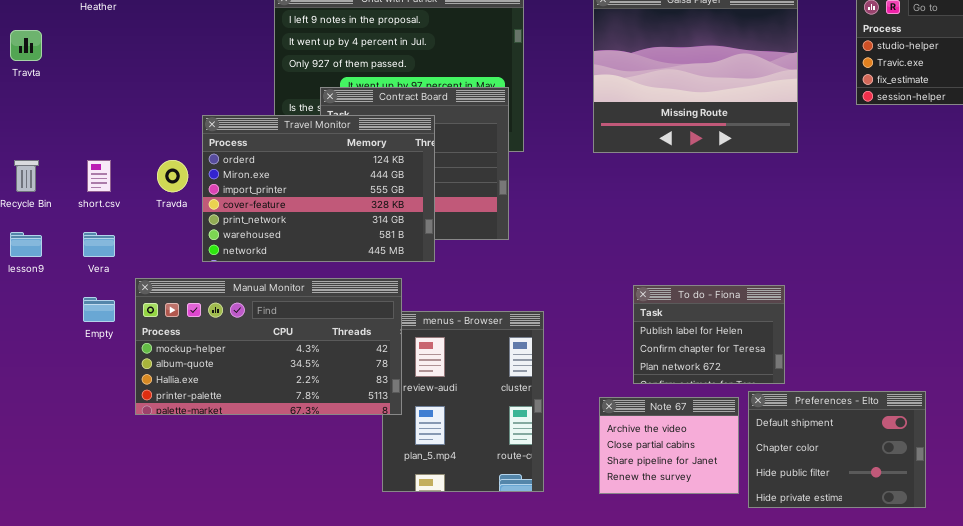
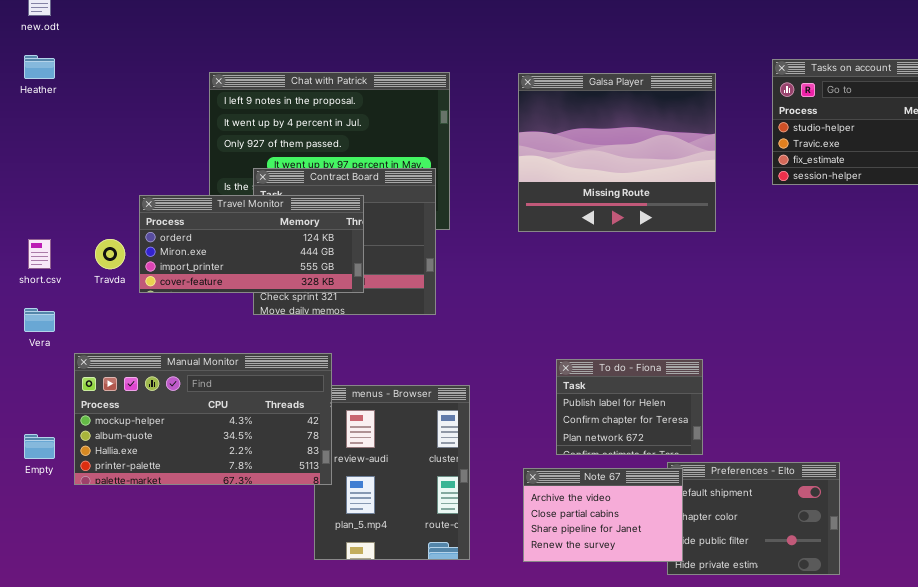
Travel Monitor: [202,115,435,262] -> [139,195,364,293], resized
Empty: [83,297,115,322] -> [24,434,55,459], moved
Note 67: [599,397,739,494] -> [523,468,683,562], resized

